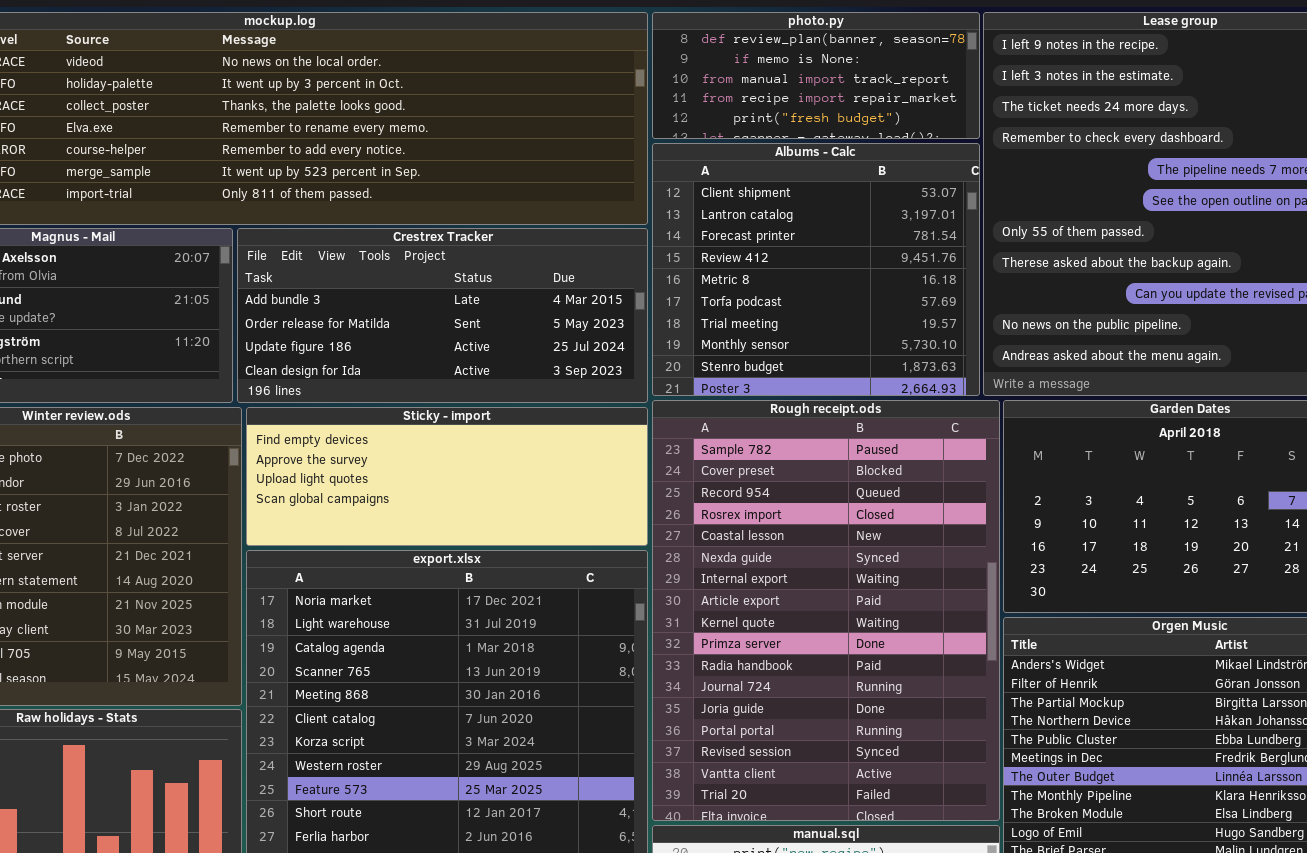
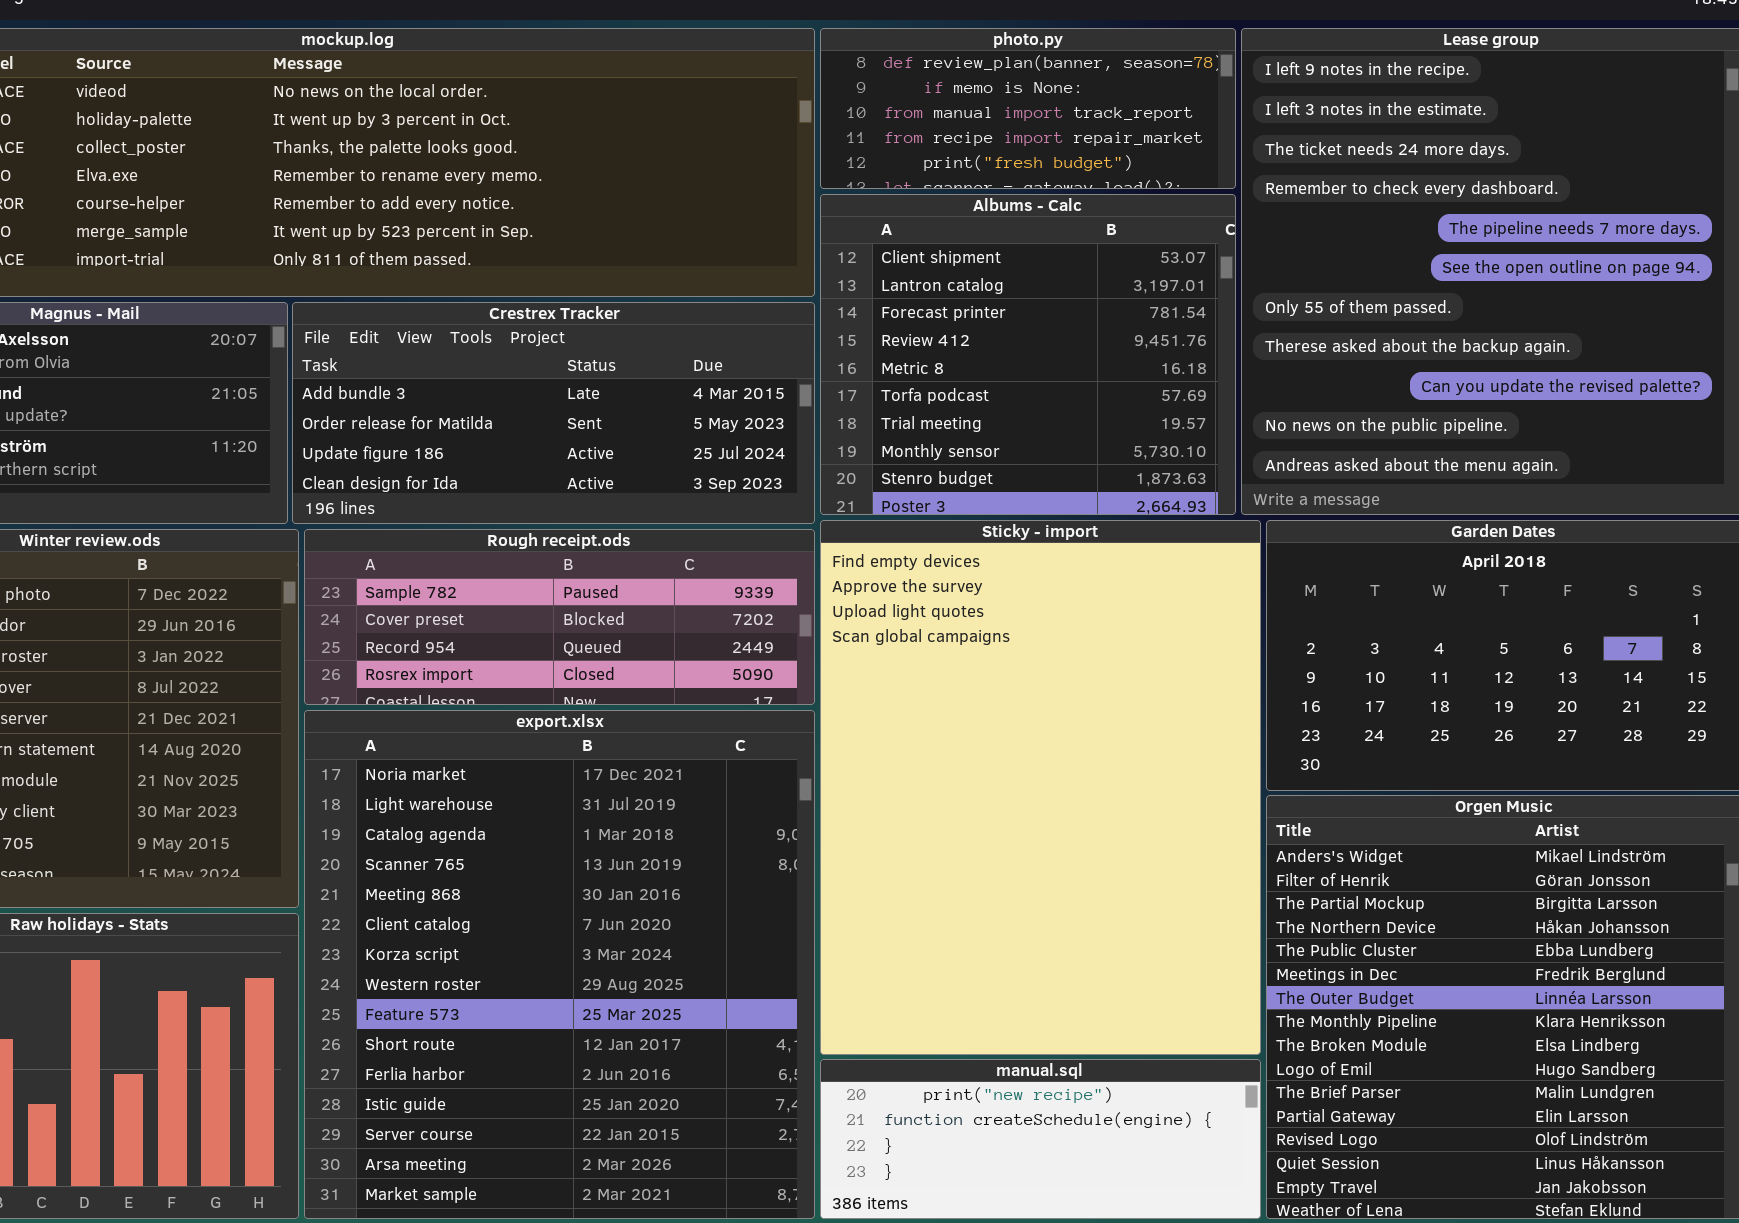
Rough receipt.ods: [652,400,1000,821] -> [304,529,815,705], moved, resized
Sticky - import: [246,407,648,546] -> [820,520,1261,1055], moved, resized

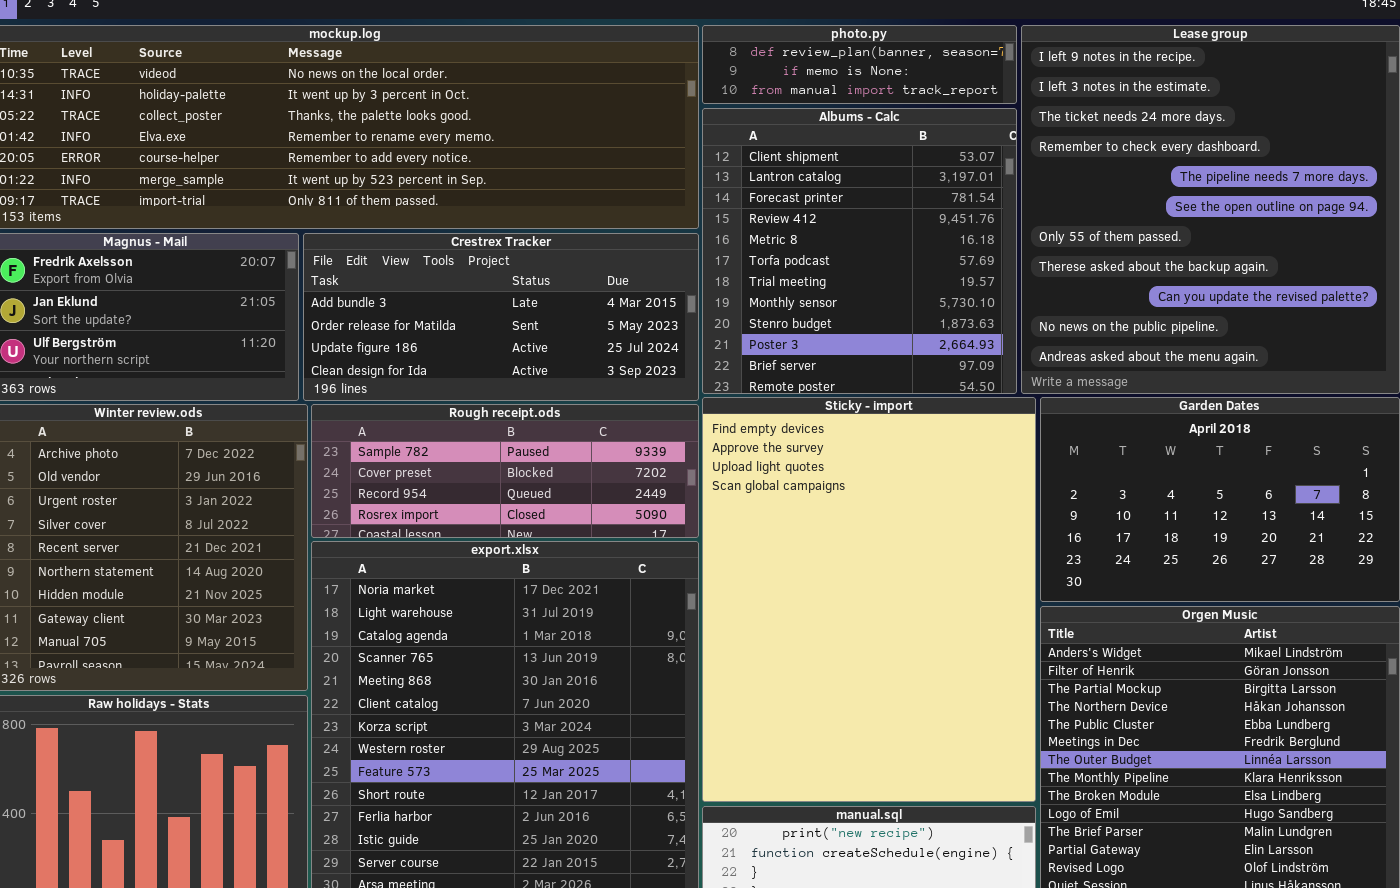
photo.py: [820,28,1236,189] -> [702,25,1017,104], resized
Albums - Calc: [820,194,1236,515] -> [702,108,1017,394], resized

